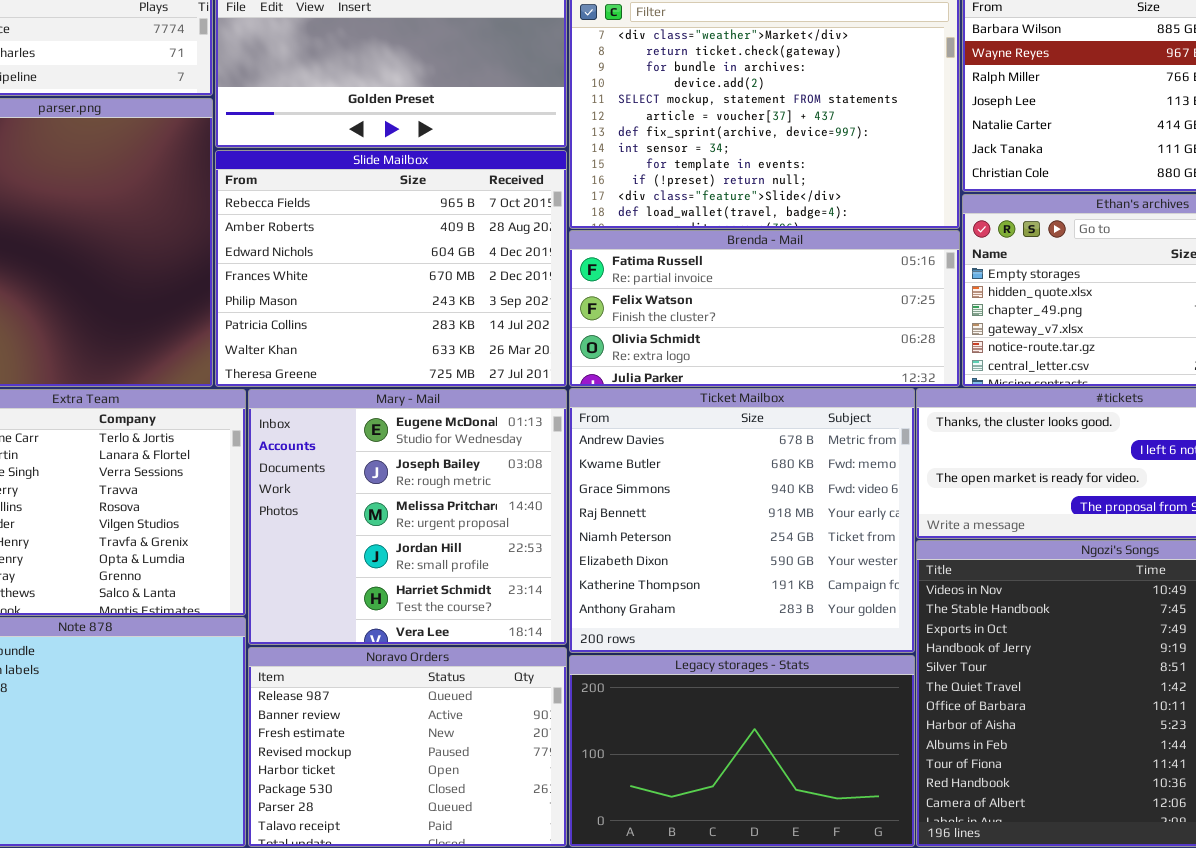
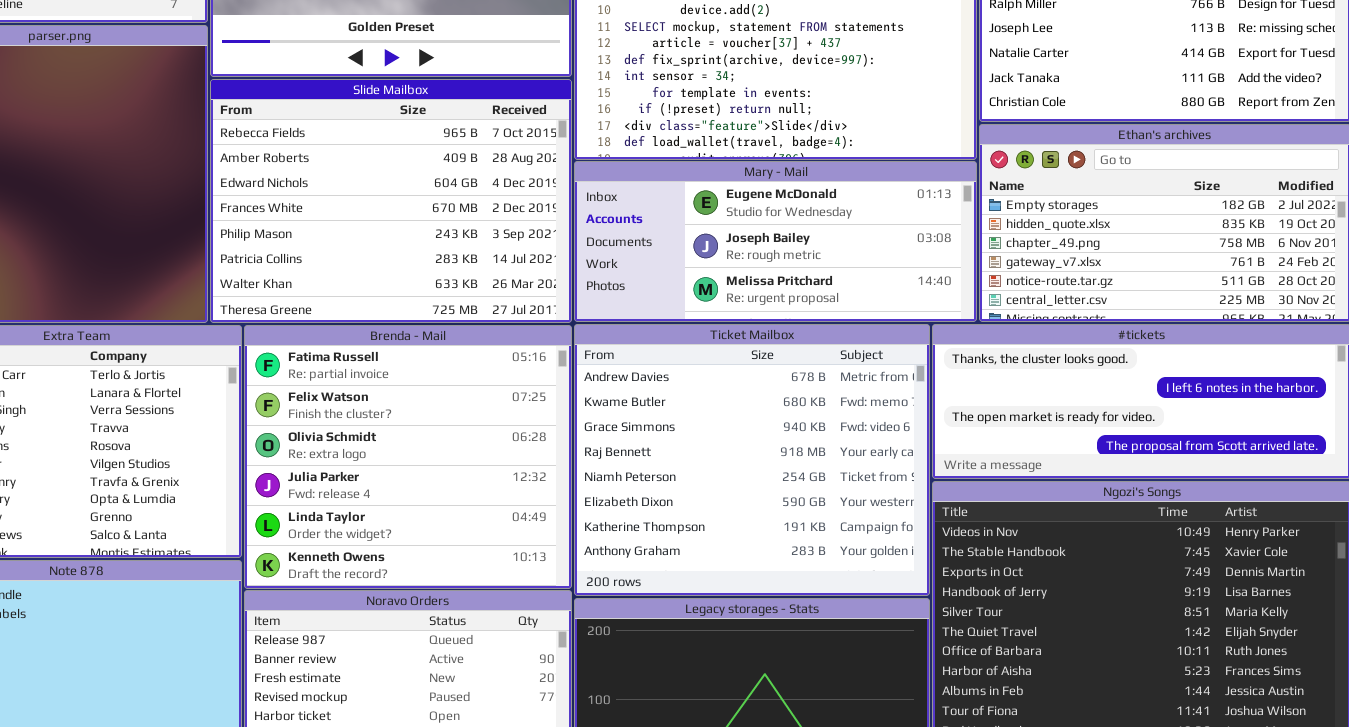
Brenda - Mail: [569,230,960,387] -> [244,325,572,589], moved, resized
Mary - Mail: [248,389,567,645] -> [574,161,977,322], moved, resized

